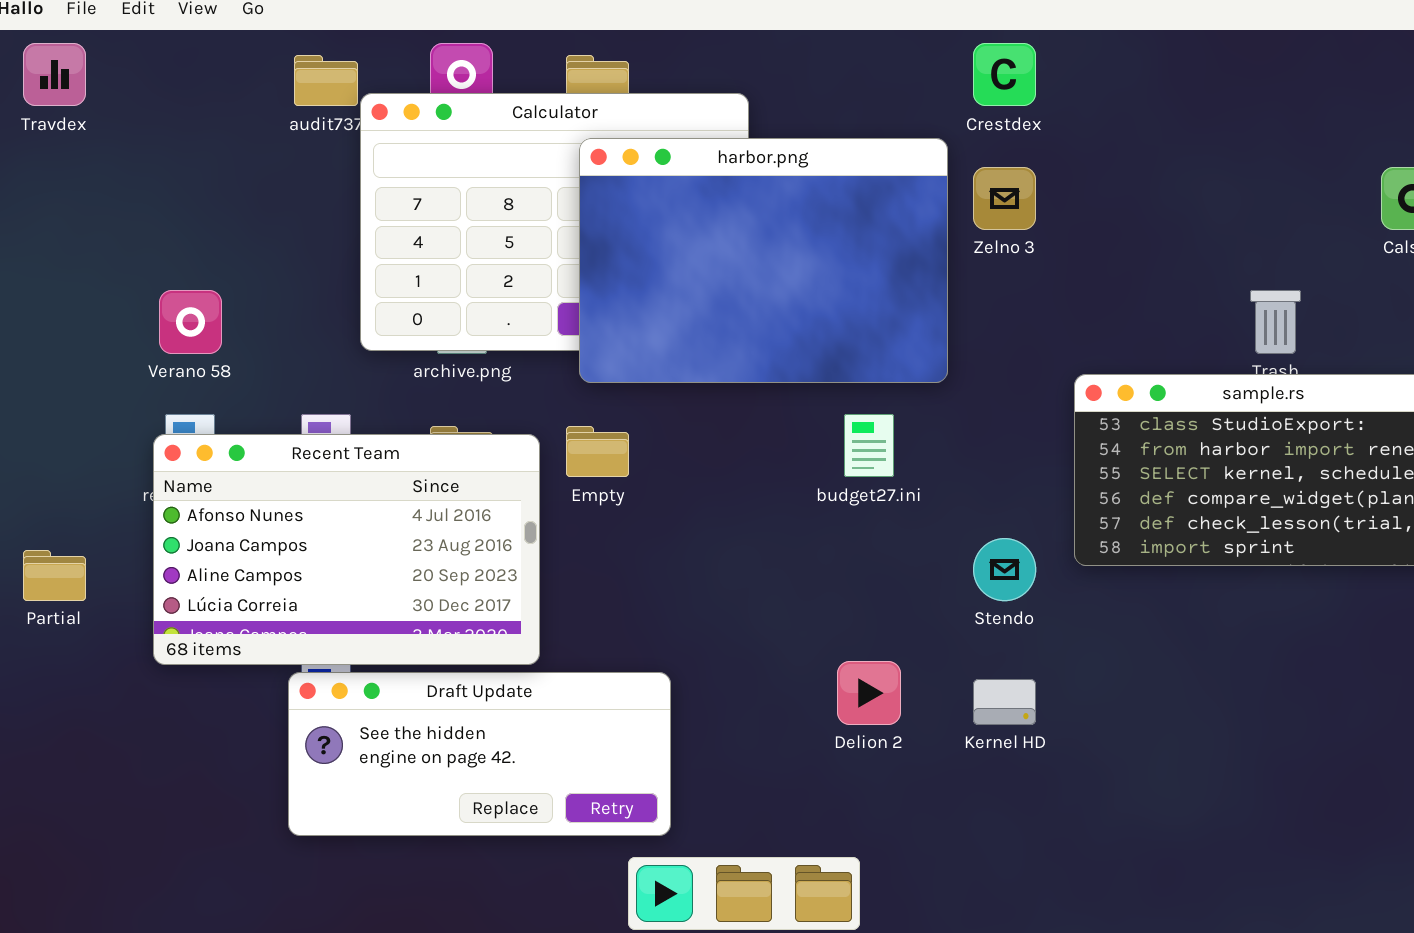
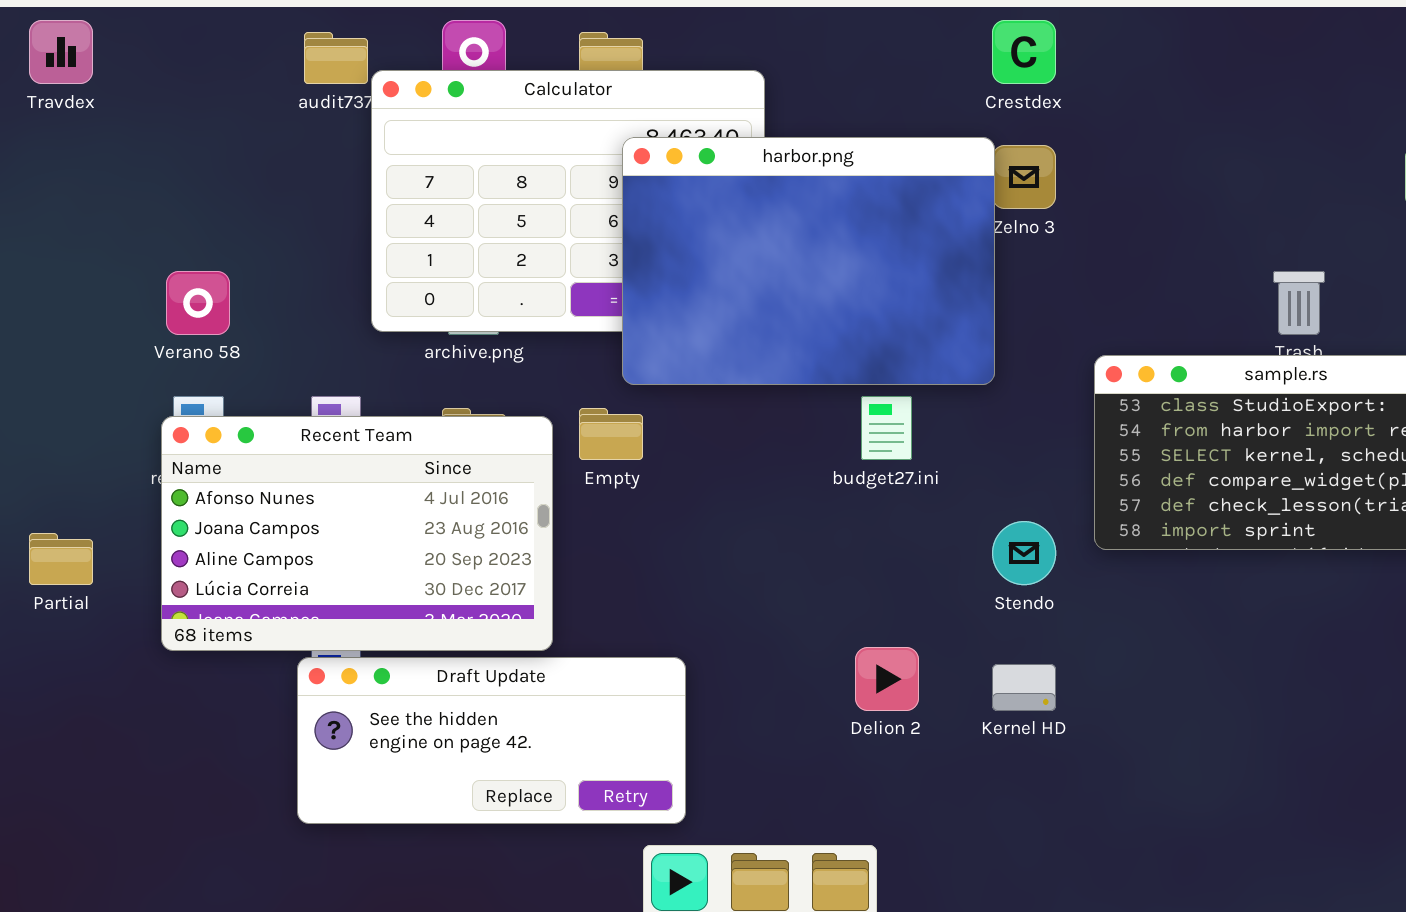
harbor.png: [579,138,948,383] -> [622,137,995,385], moved

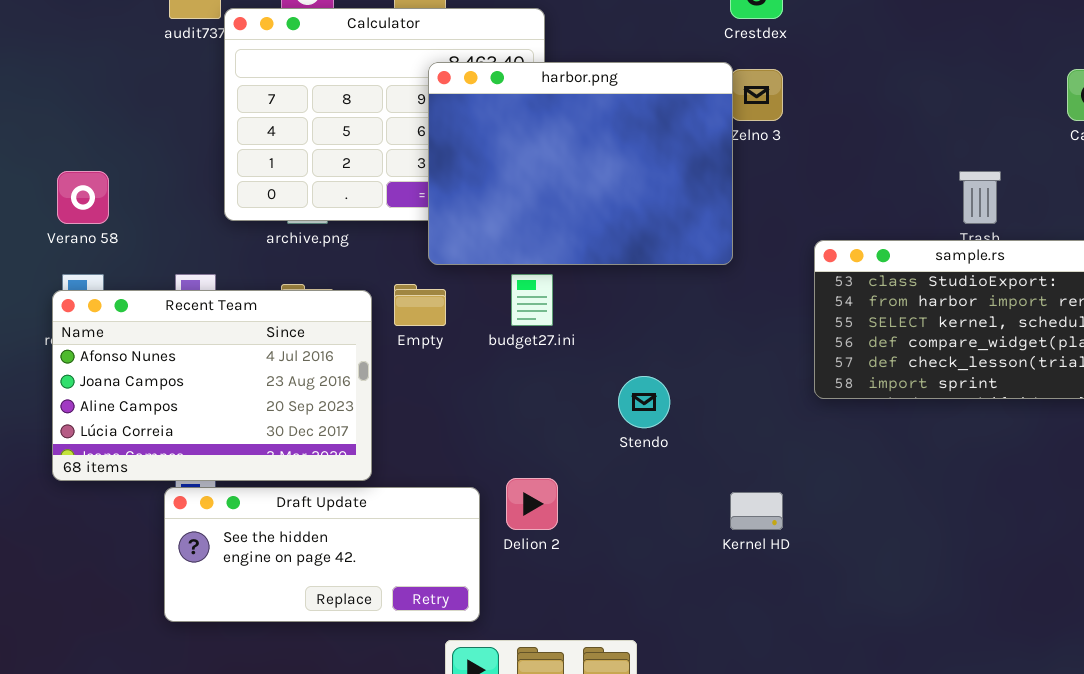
budget27.ini: [861,396,912,460] -> [511,274,553,326], moved
Stendo: [992,521,1056,585] -> [618,376,670,428], moved
Delion 2: [855,647,919,711] -> [506,478,558,530], moved

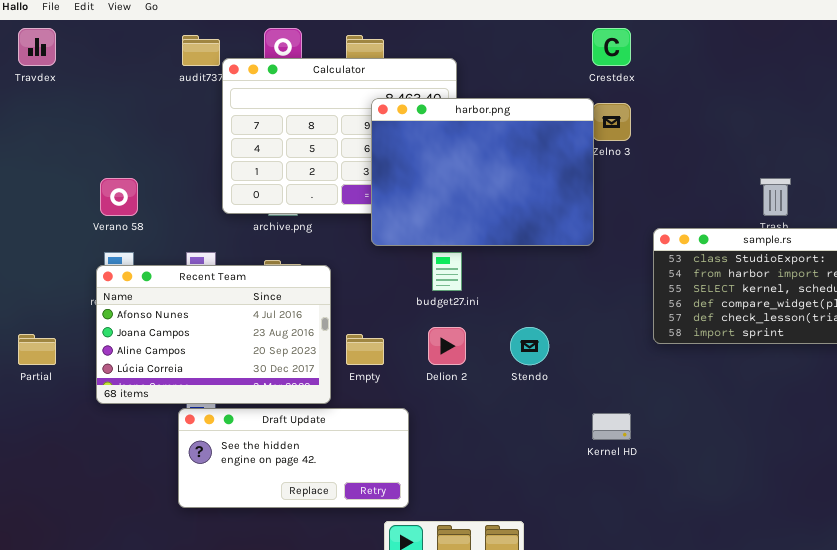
Empty: [394,284,446,326] -> [346,334,384,365], moved
Delion 2: [506,478,558,530] -> [428,327,466,365], moved

